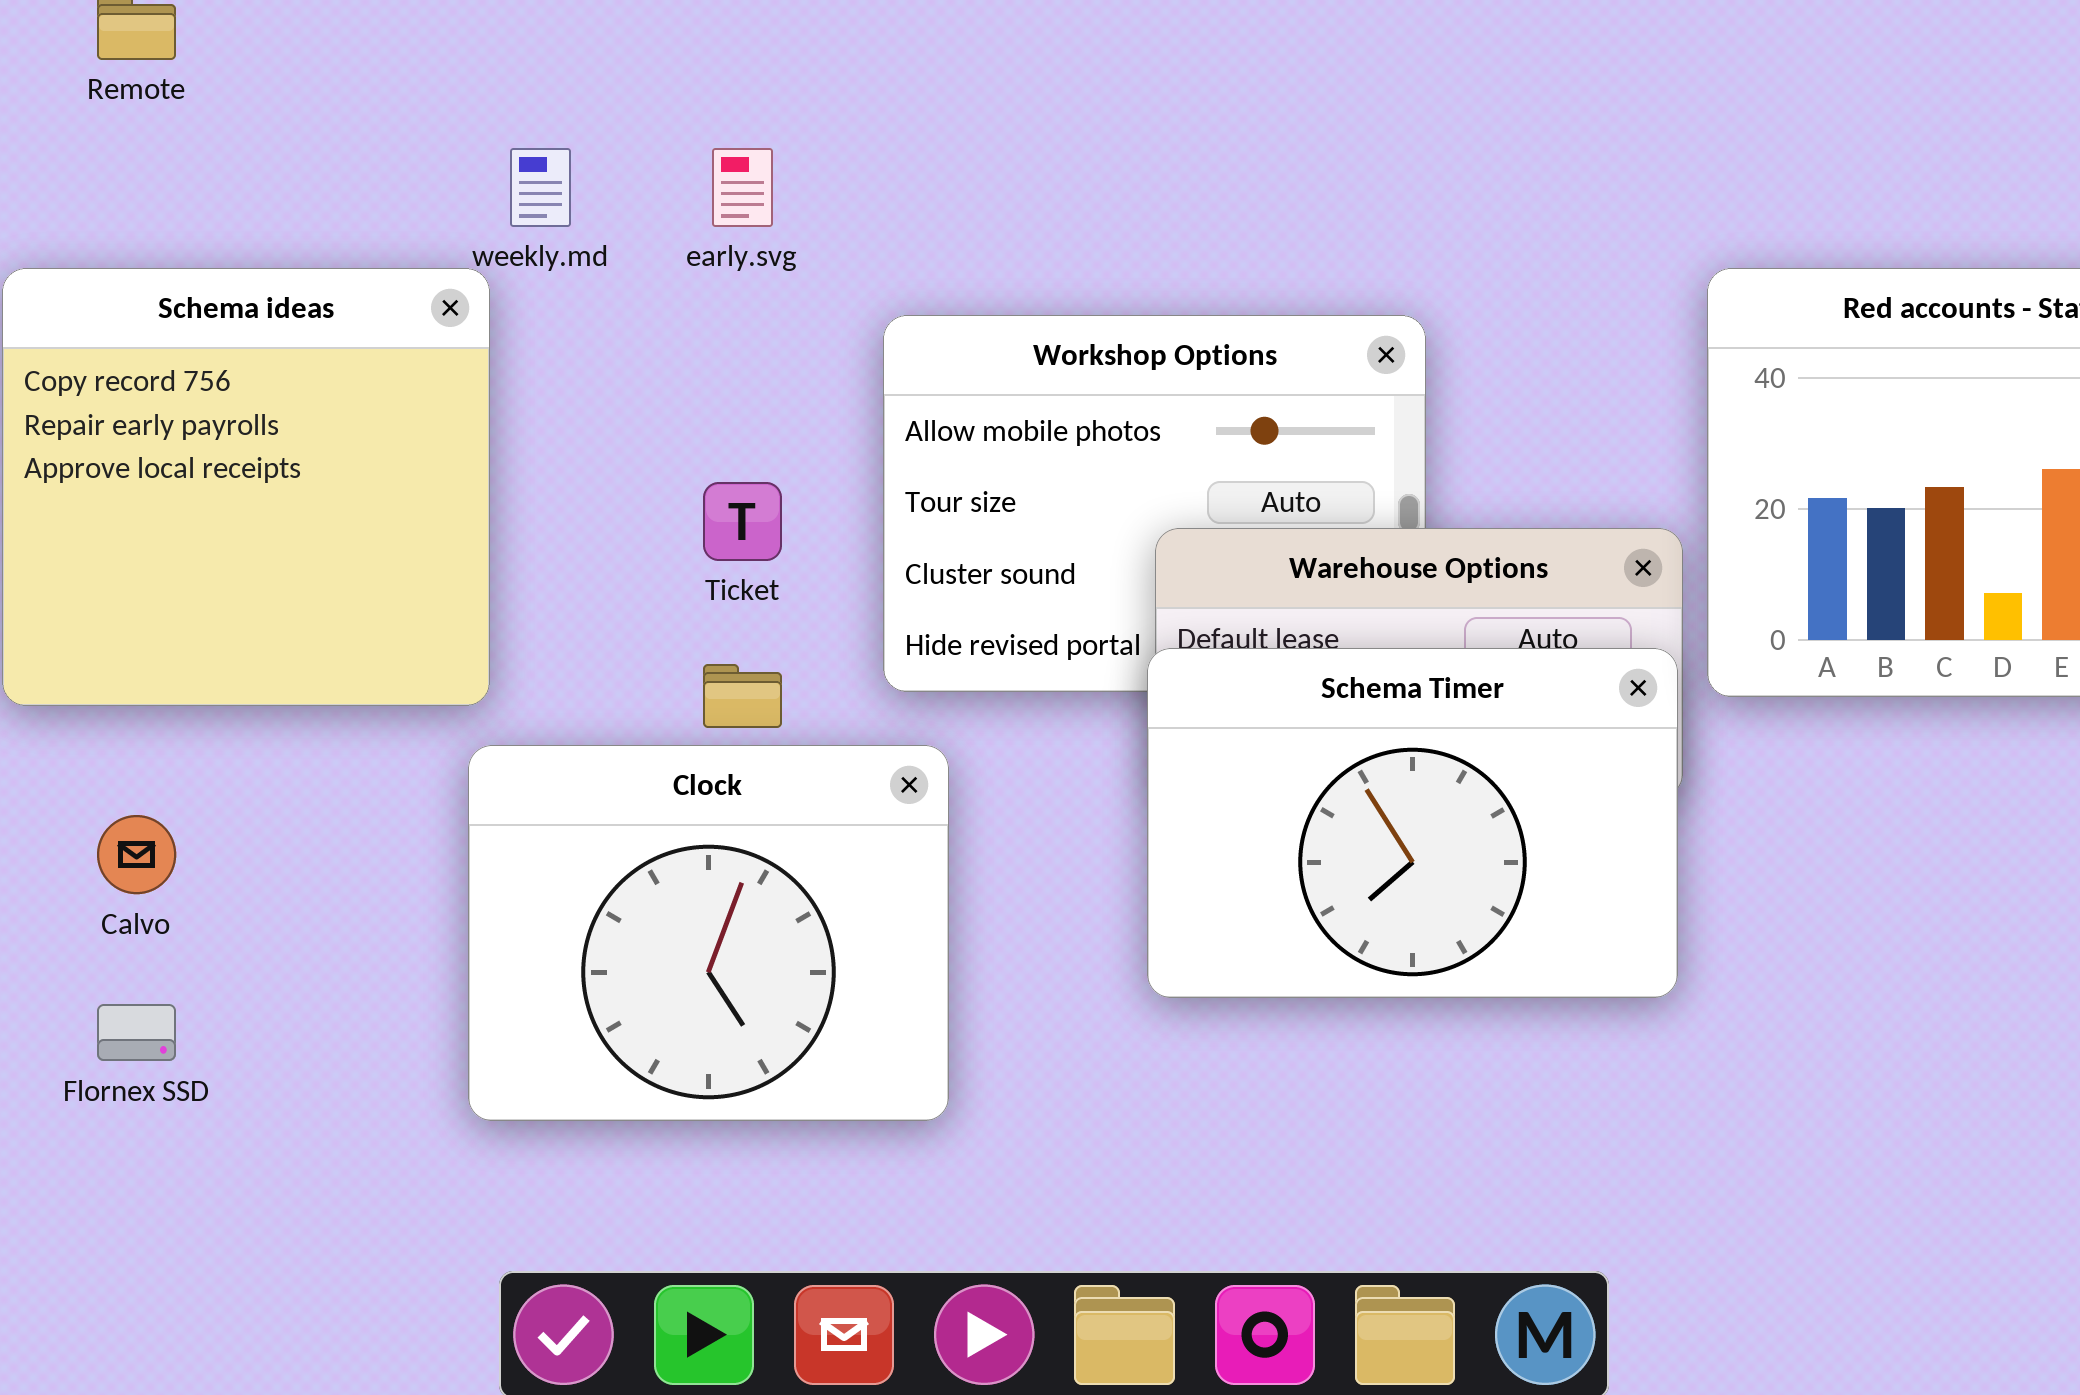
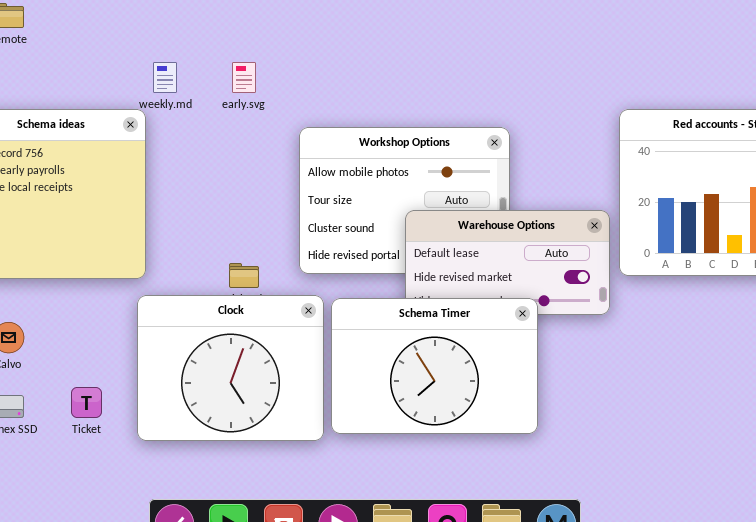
Ticket: [703,482,782,561] -> [71,387,102,418], moved
Schema Timer: [1147,648,1678,998] -> [331,298,538,434], moved

